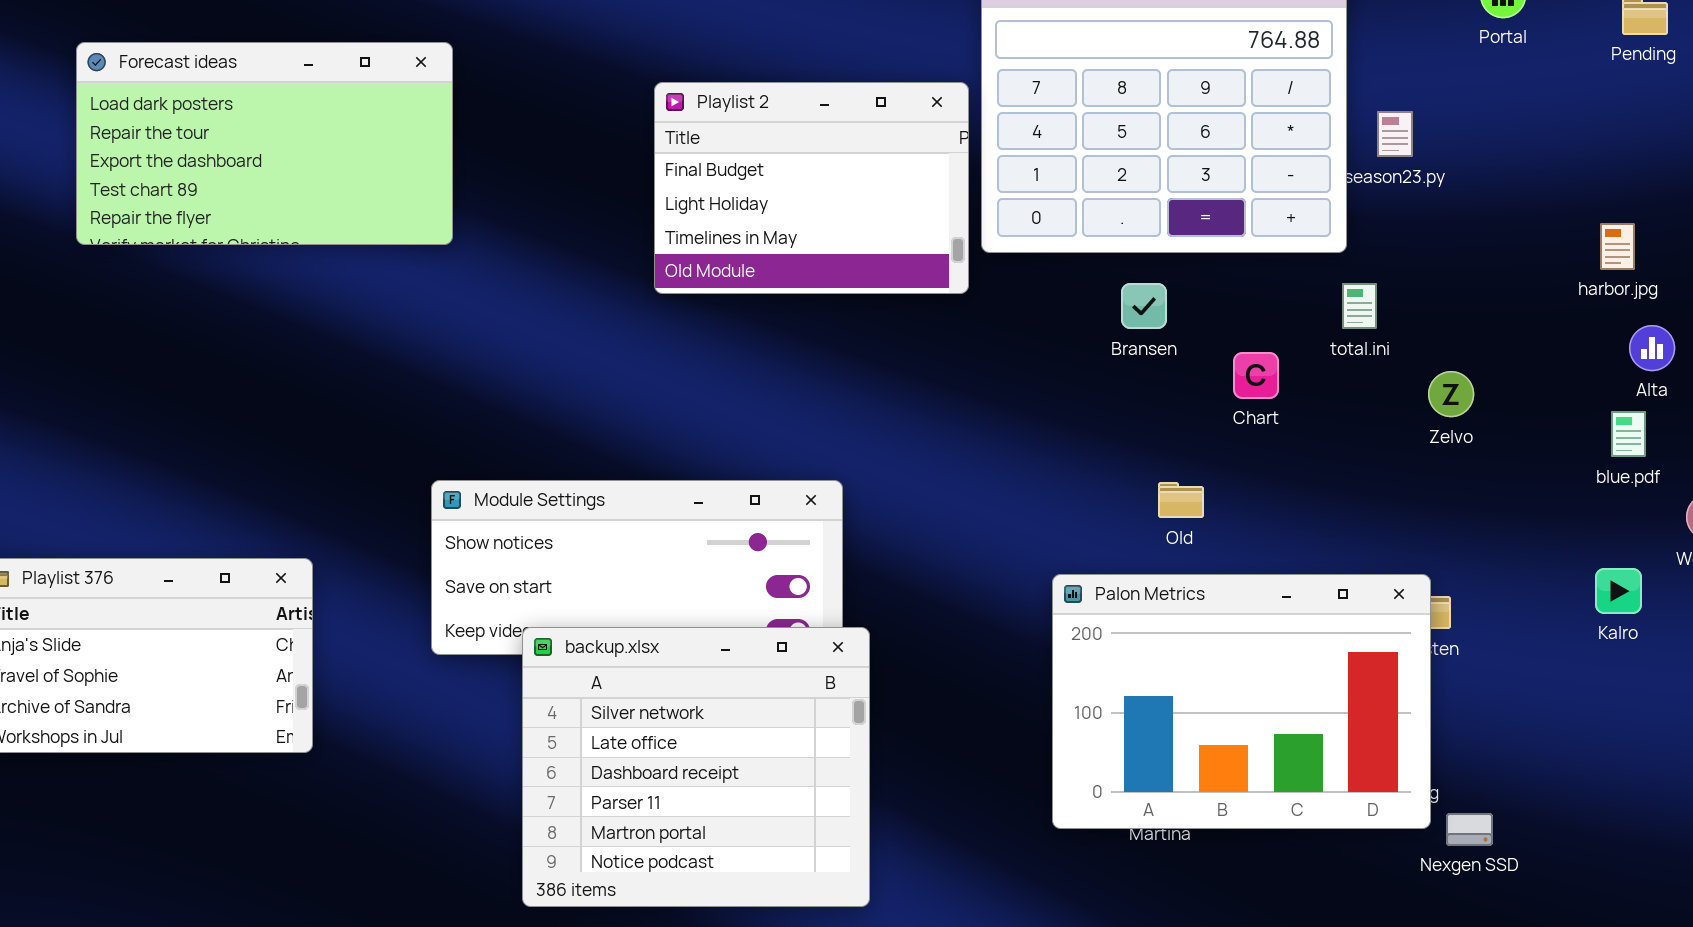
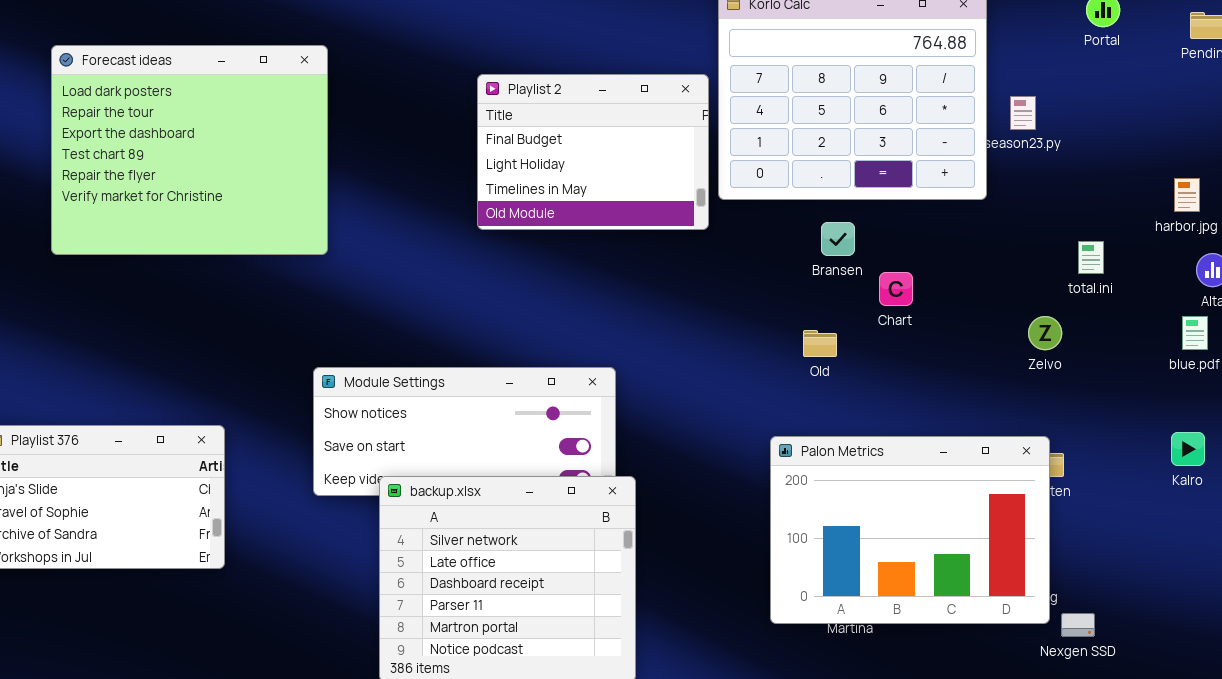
Forecast ideas: [76,42,453,245] -> [51,45,328,255], resized
total.ini: [1342,283,1377,329] -> [1078,241,1104,274], moved
Chart: [1233,352,1279,399] -> [879,272,913,306], moved
Zelvo: [1428,371,1474,417] -> [1028,316,1062,350], moved
Old: [1158,482,1204,518] -> [803,330,837,357], moved

